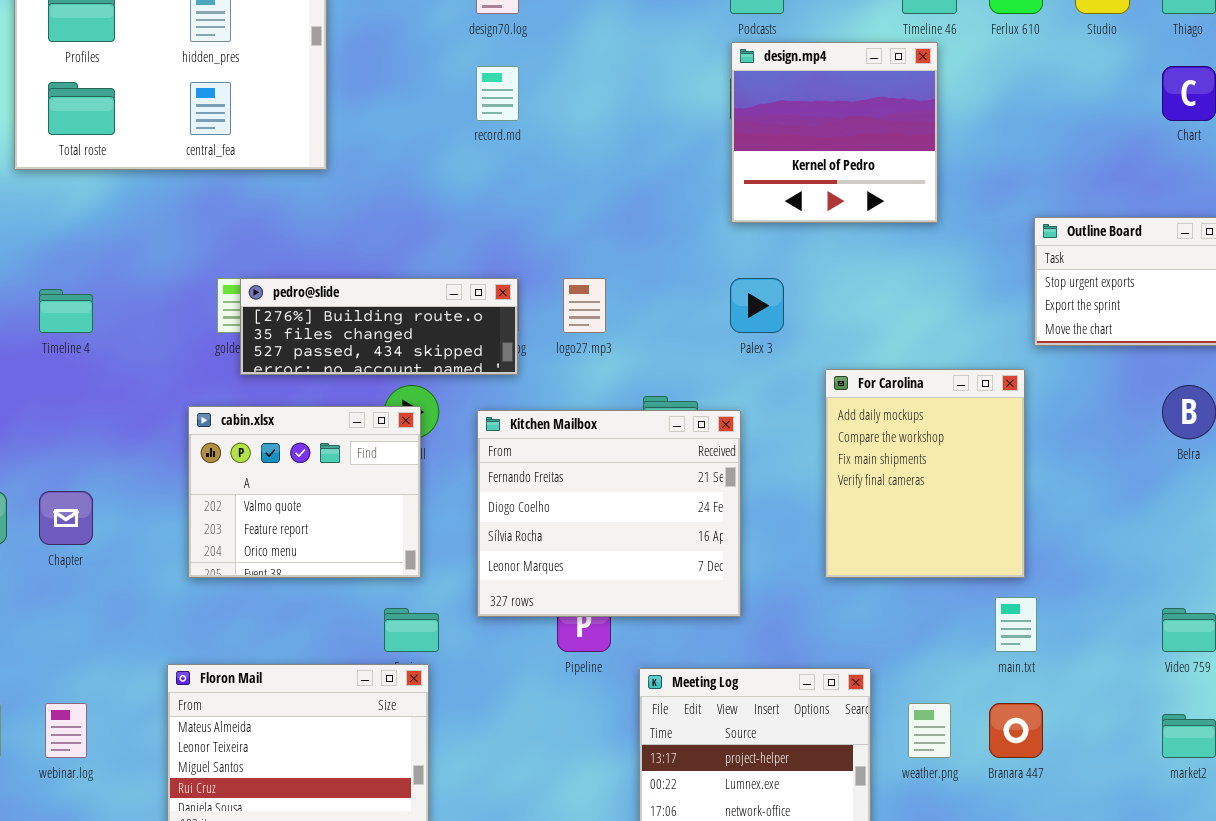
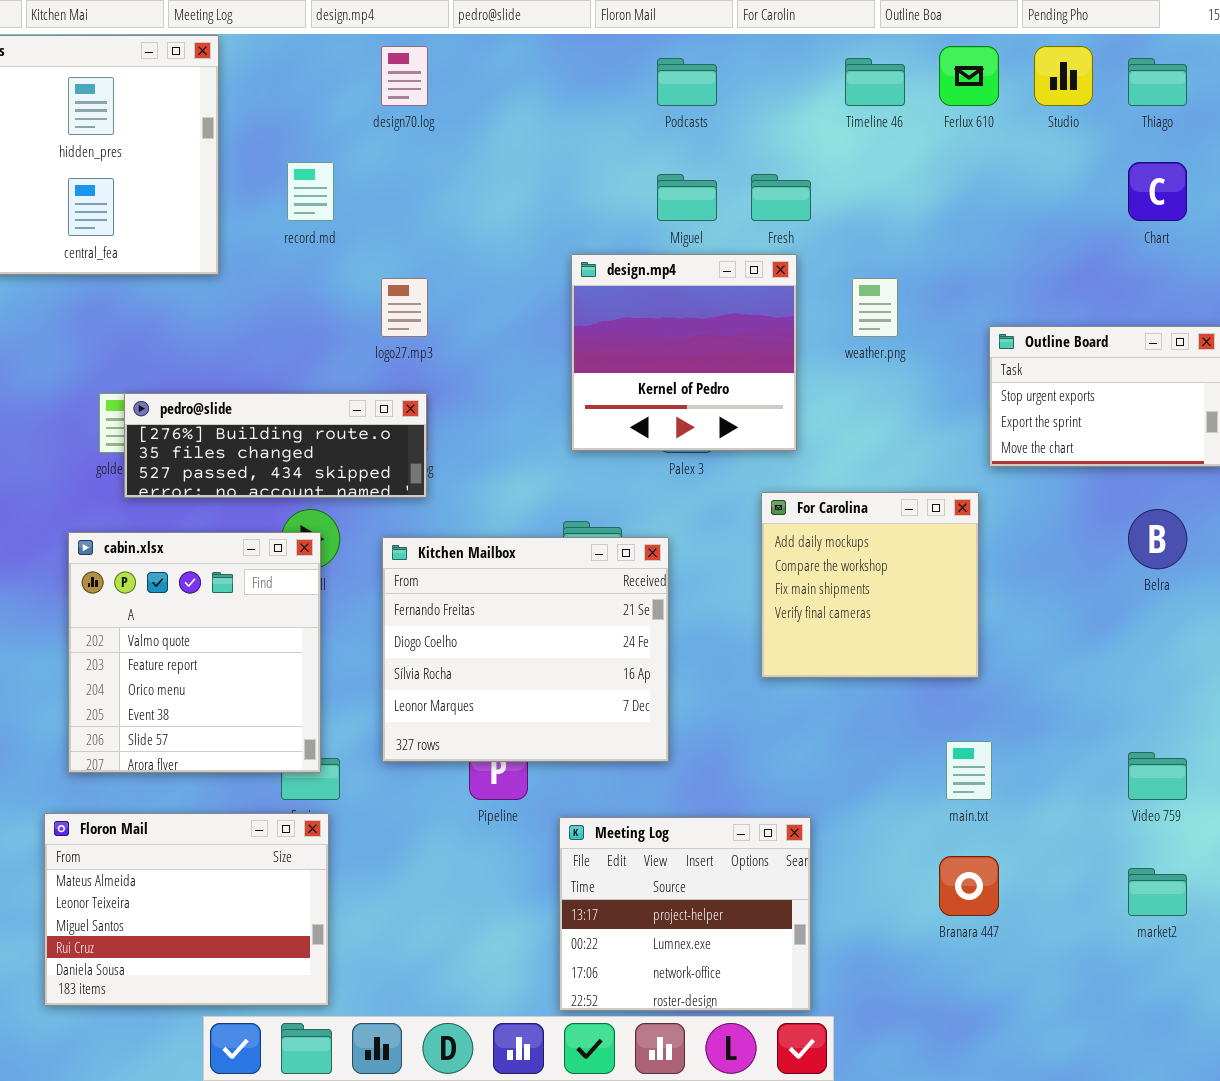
design.mp4: [731,42,938,223] -> [571,254,797,451], moved
record.md: [476,66,519,121] -> [287,162,334,221], moved
logo27.mp3: [563,278,606,333] -> [381,278,428,337], moved
For Carolina: [825,369,1025,578] -> [761,492,979,678], resized
cabin.xlsx: [188,406,421,578] -> [68,532,321,773], resized
weather.png: [908,703,951,758] -> [852,278,898,337], moved

